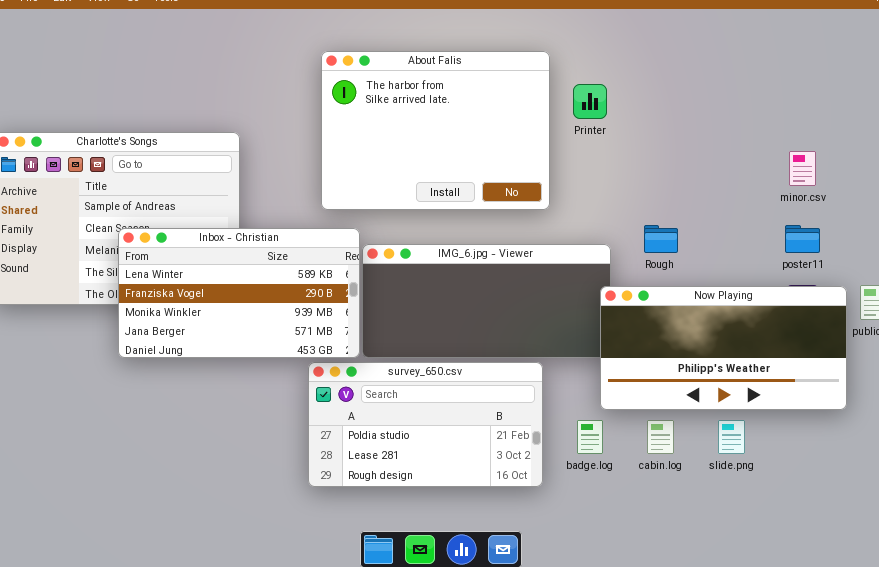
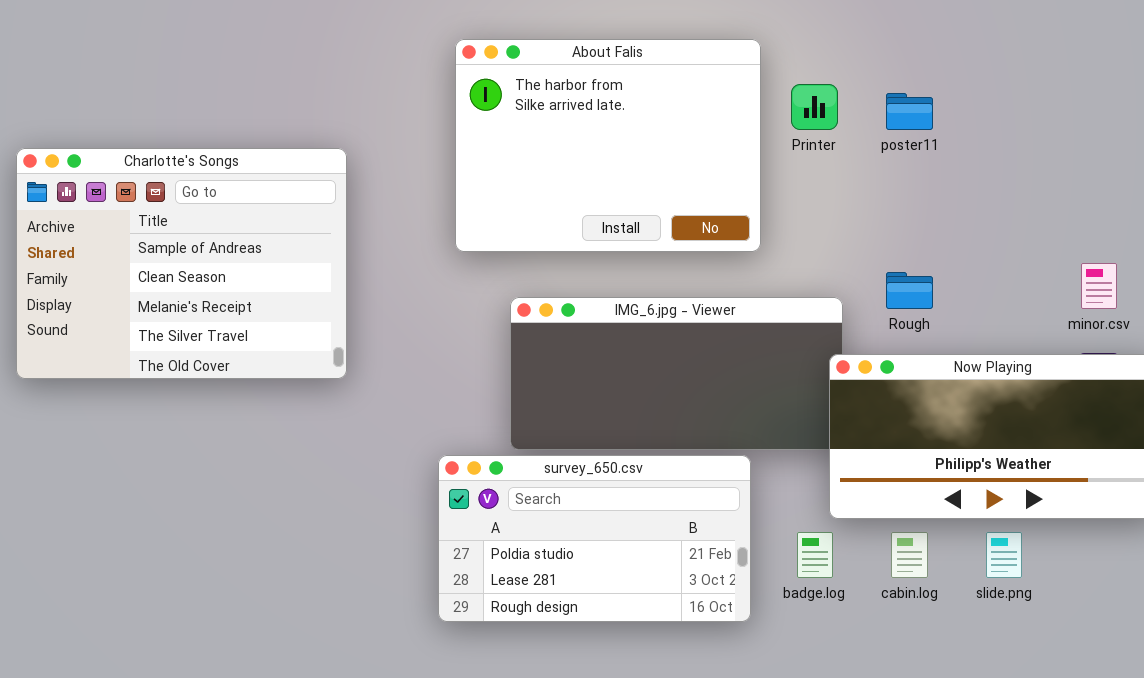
minor.csv: [789,151,816,186] -> [1081,263,1117,309], moved
poster11: [785,225,820,253] -> [886,93,933,130], moved
Inbox - Christian: [118,228,360,358] -> none, closed

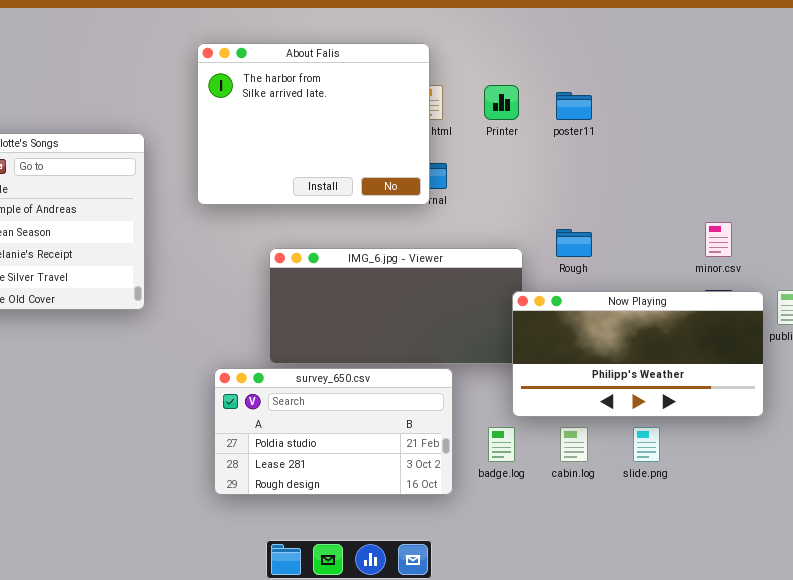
About Falis: [455,39,761,252] -> [197,43,430,205], moved

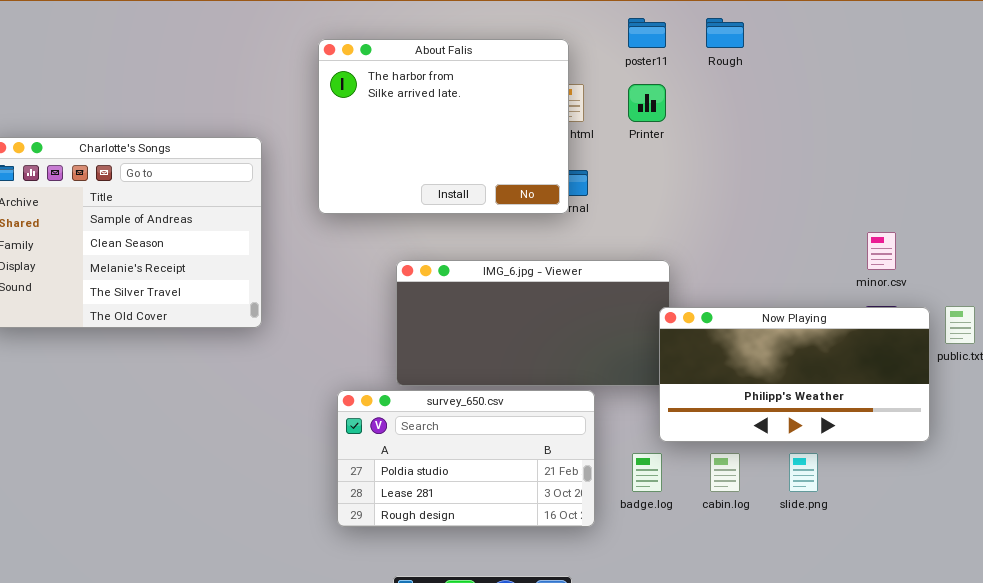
poster11: [556,92,592,120] -> [628,18,666,48], moved
Rough: [556,229,592,257] -> [706,18,744,48], moved

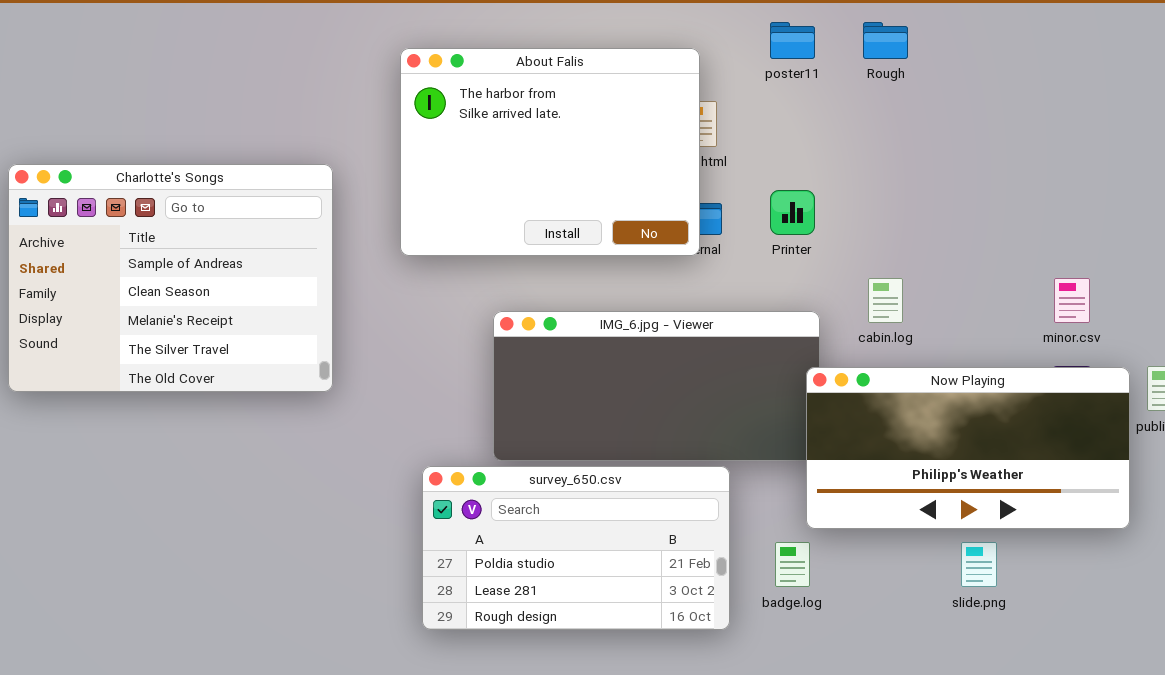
Printer: [628,84,666,122] -> [770,190,815,235], moved
cabin.log: [710,453,740,492] -> [868,278,903,323], moved

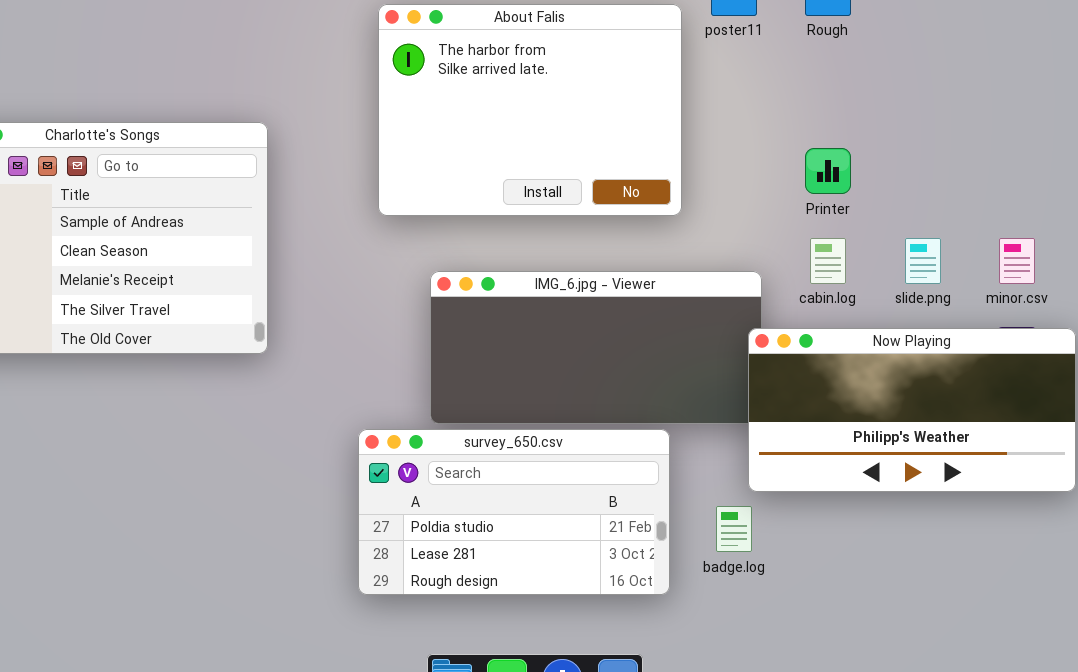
About Falis: [400,48,700,256] -> [378,4,682,216], moved
Printer: [770,190,815,235] -> [805,148,851,194], moved
slide.png: [961,542,997,587] -> [905,238,941,284], moved

